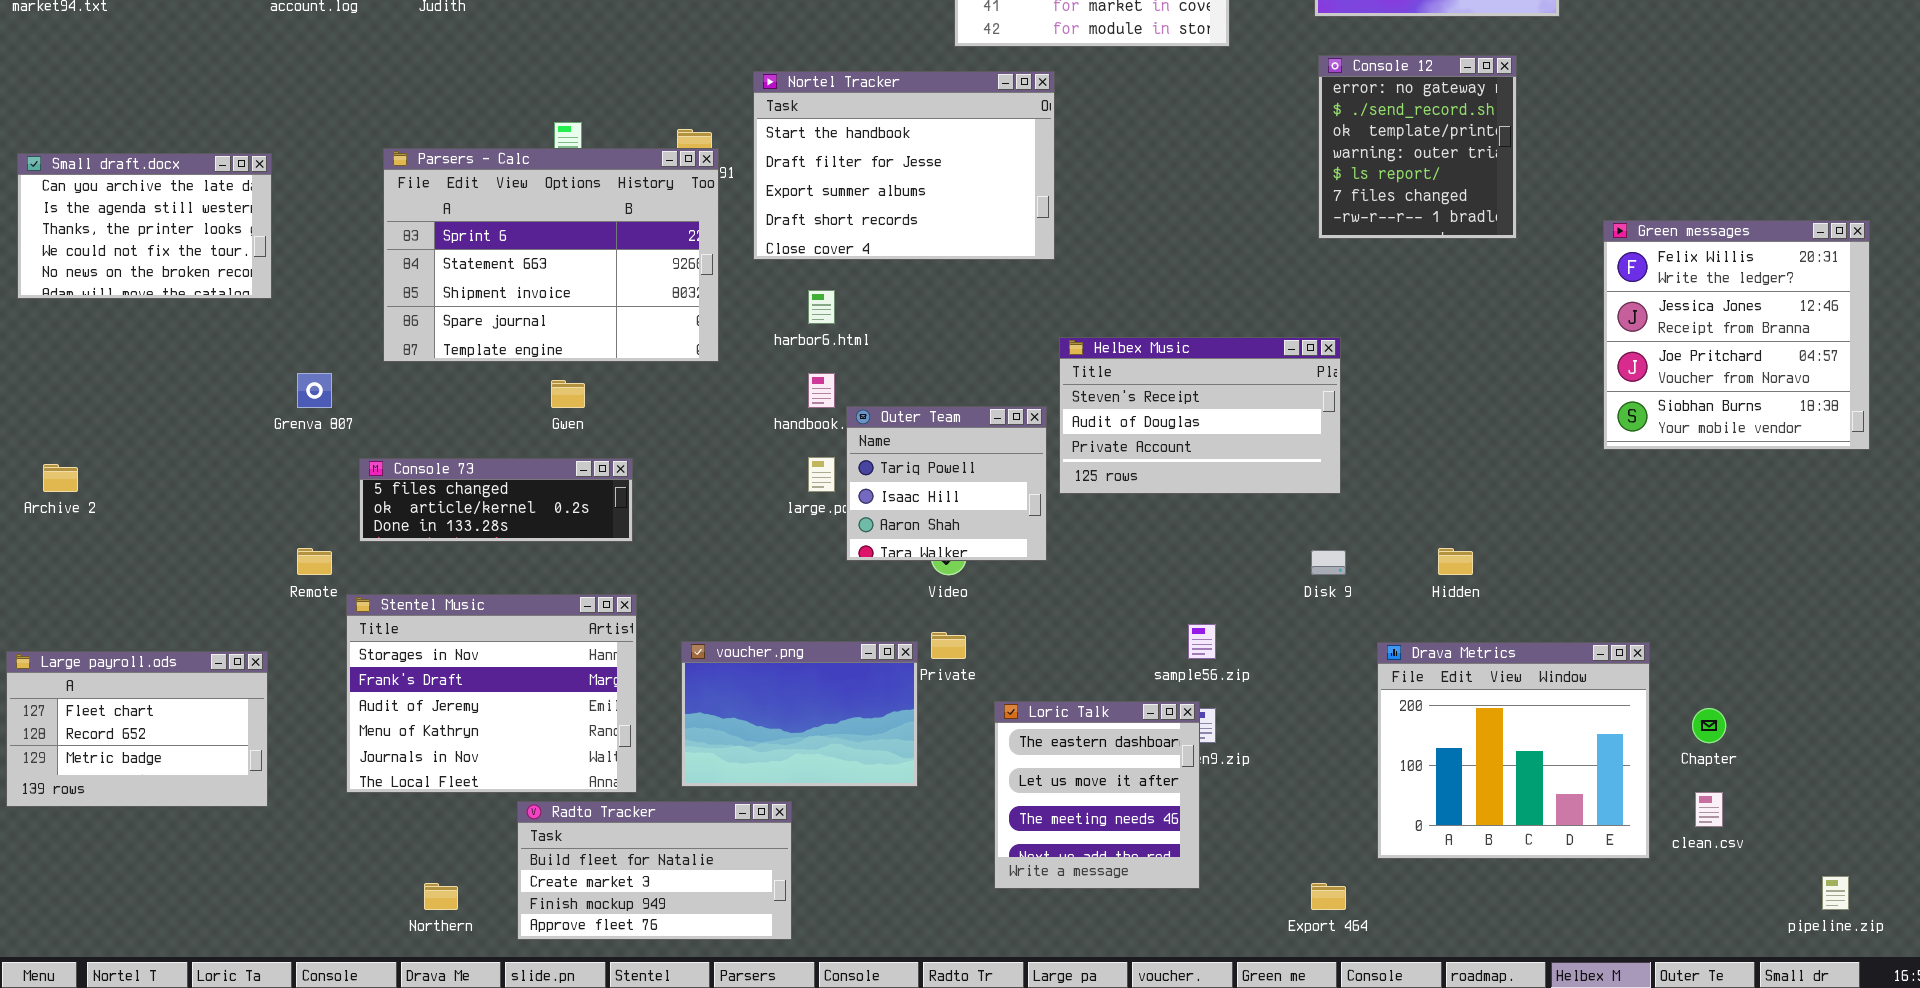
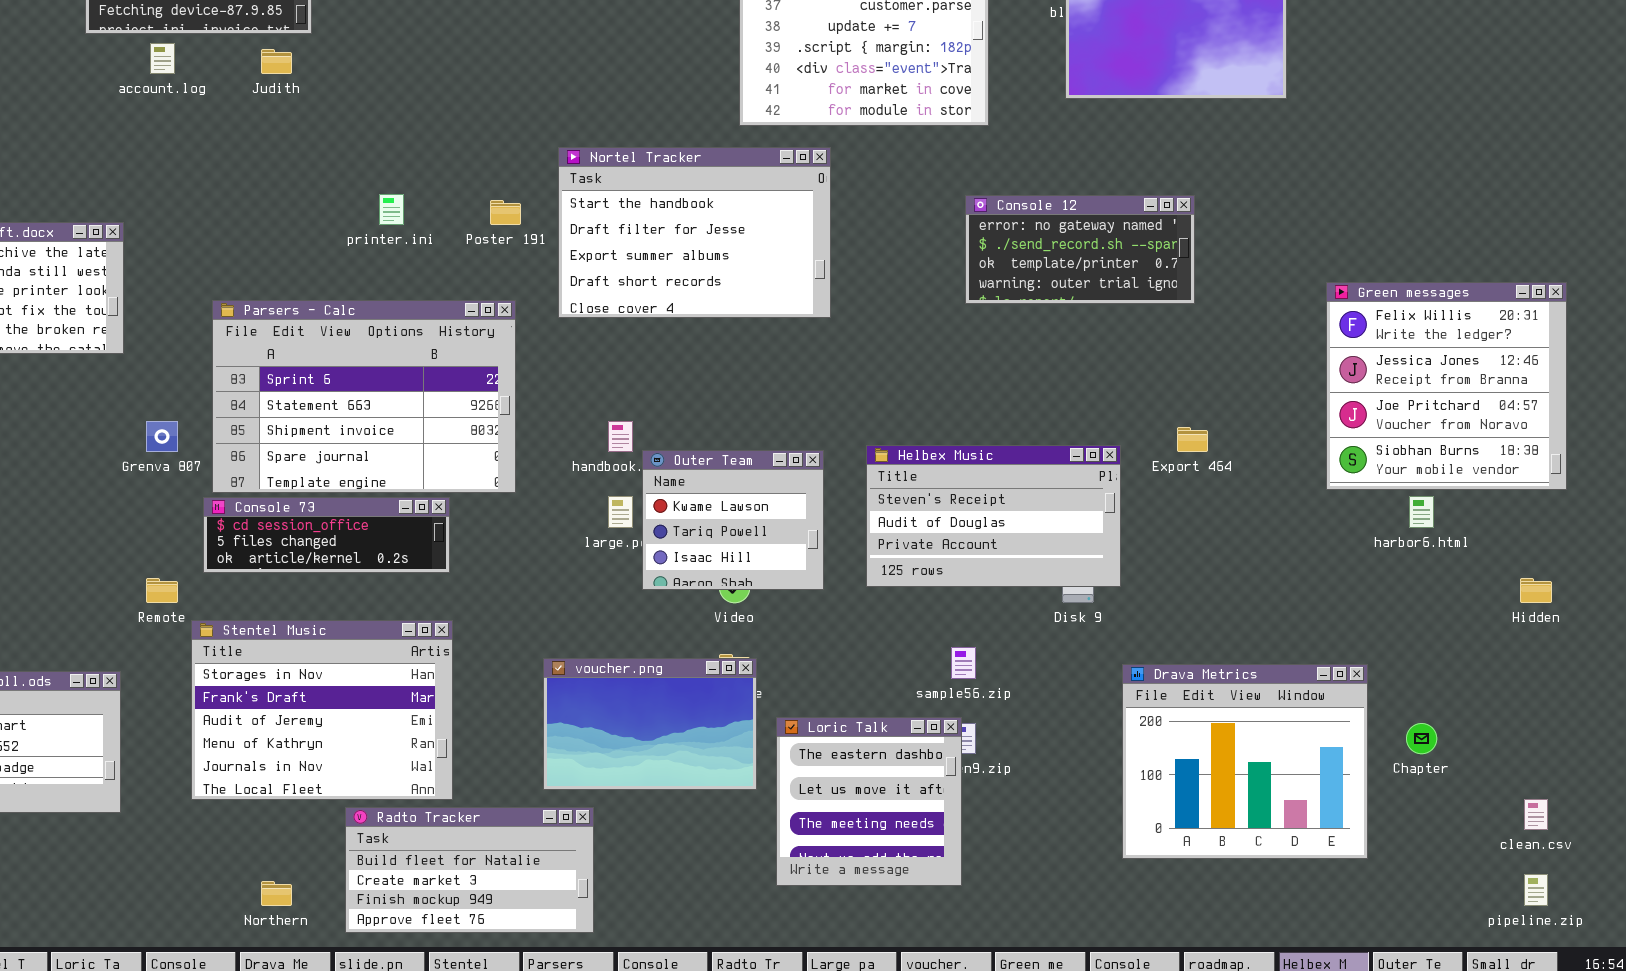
Console 12: [1318,55,1517,239] -> [965,195,1195,304], moved, resized
Parsers - Calc: [383,148,719,362] -> [212,300,516,493], moved
harbor6.html: [808,290,835,324] -> [1409,496,1434,528], moved
Helbex Music: [1059,337,1341,494] -> [866,445,1121,587], moved
Outer Team: [846,406,1047,561] -> [642,450,824,590], scrolled up 1 row
Console 73: [359,458,633,542] -> [203,497,450,573], scrolled up 1 row
Hidden: [1438,548,1473,575] -> [1520,578,1552,603], moved
voucher.png: [681,641,918,787] -> [543,658,757,790], moved
clean.csv: [1695,792,1723,827] -> [1524,799,1548,830], moved
Export 464: [1311,883,1346,910] -> [1177,427,1208,452], moved

